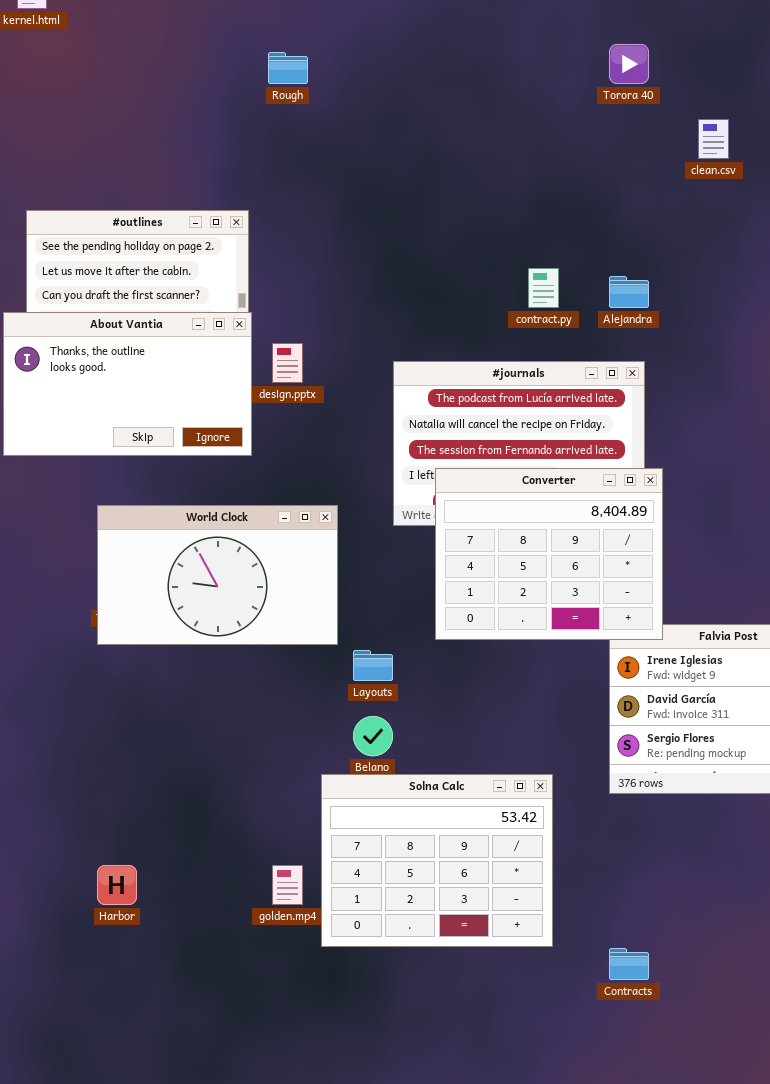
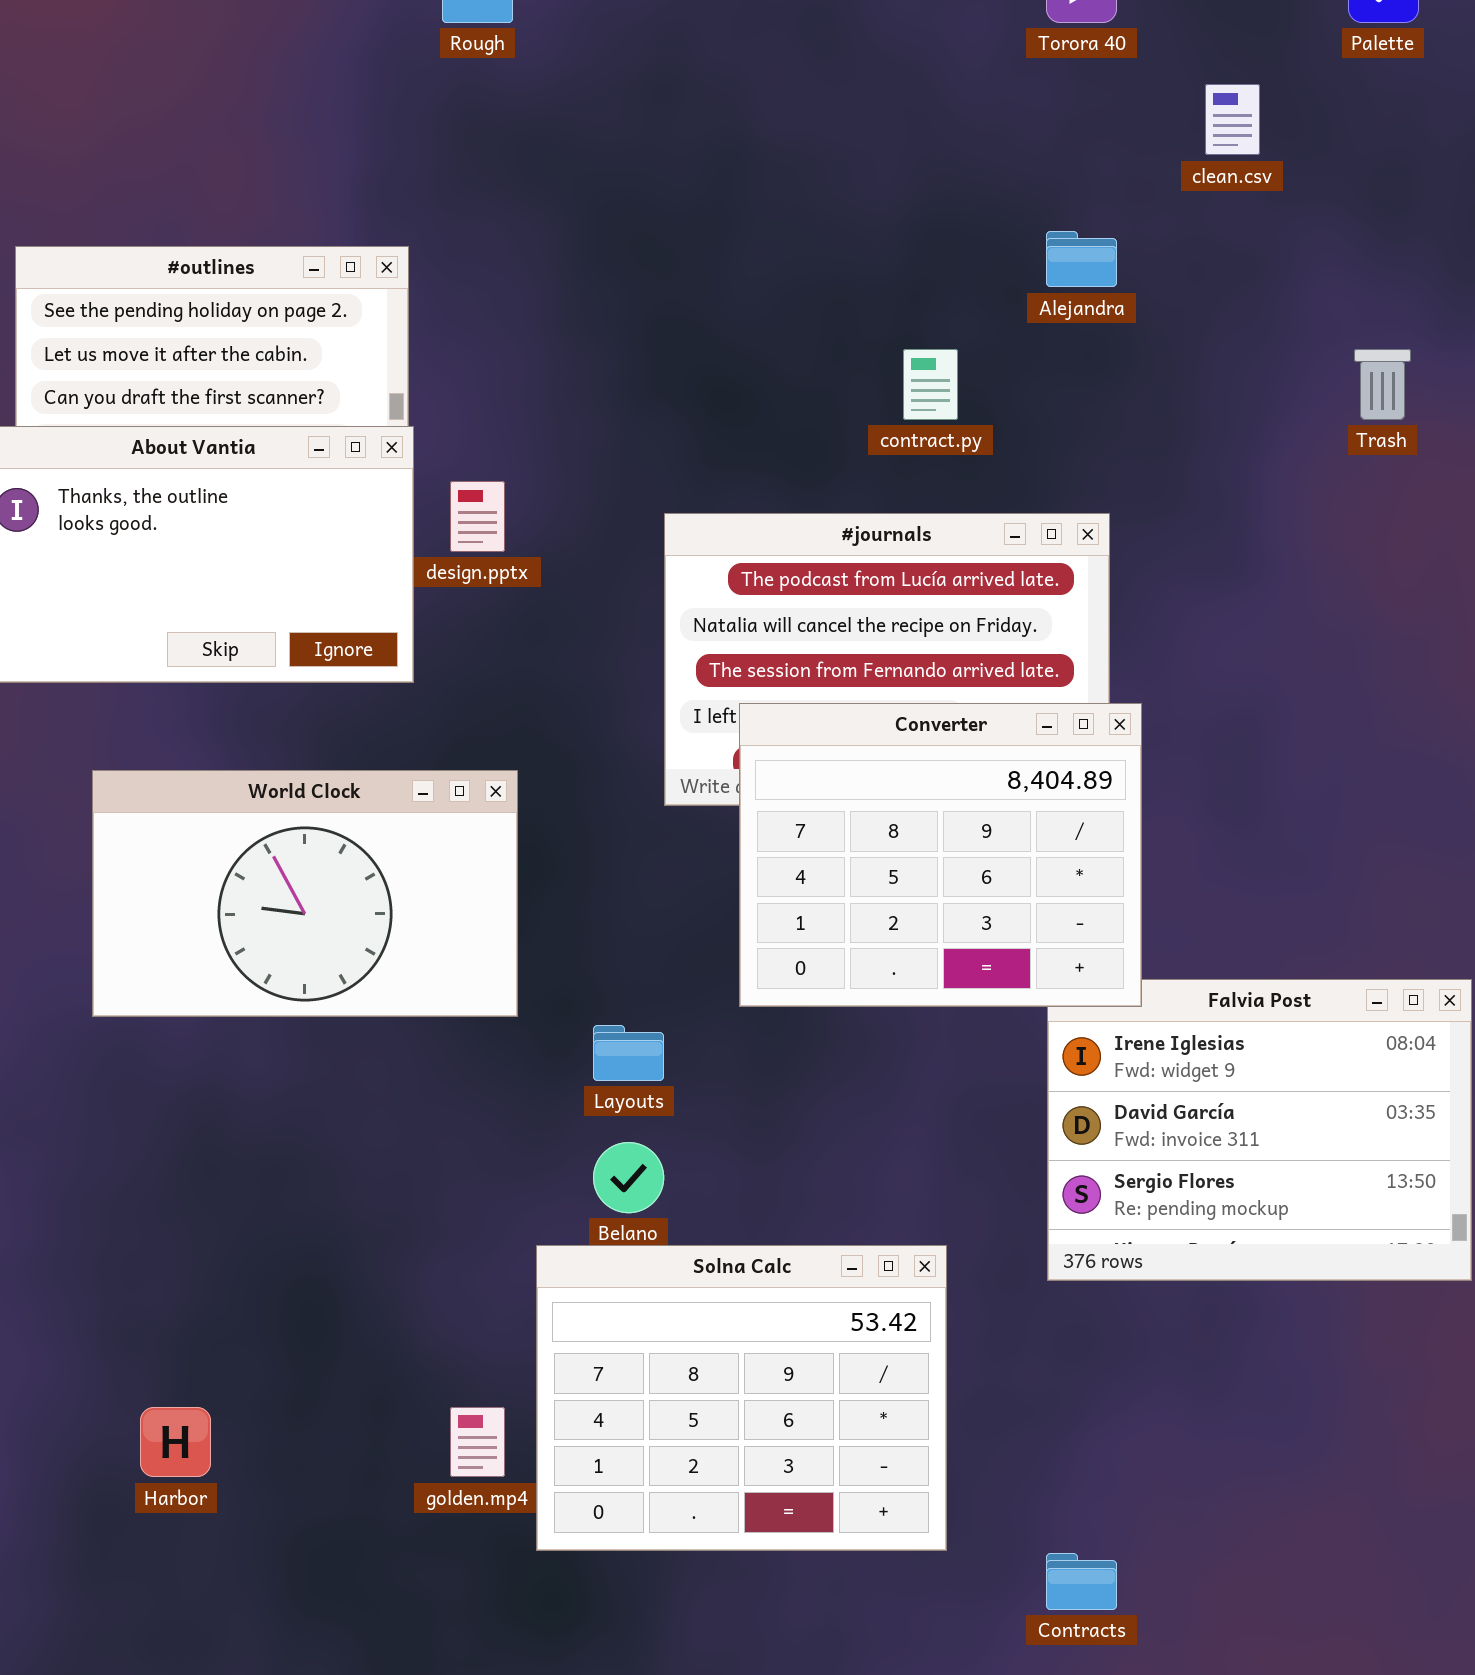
Alejandra: [609,276,649,308] -> [1046,231,1117,287], moved
World Clock: [97,505,338,645] -> [92,770,518,1017], moved

